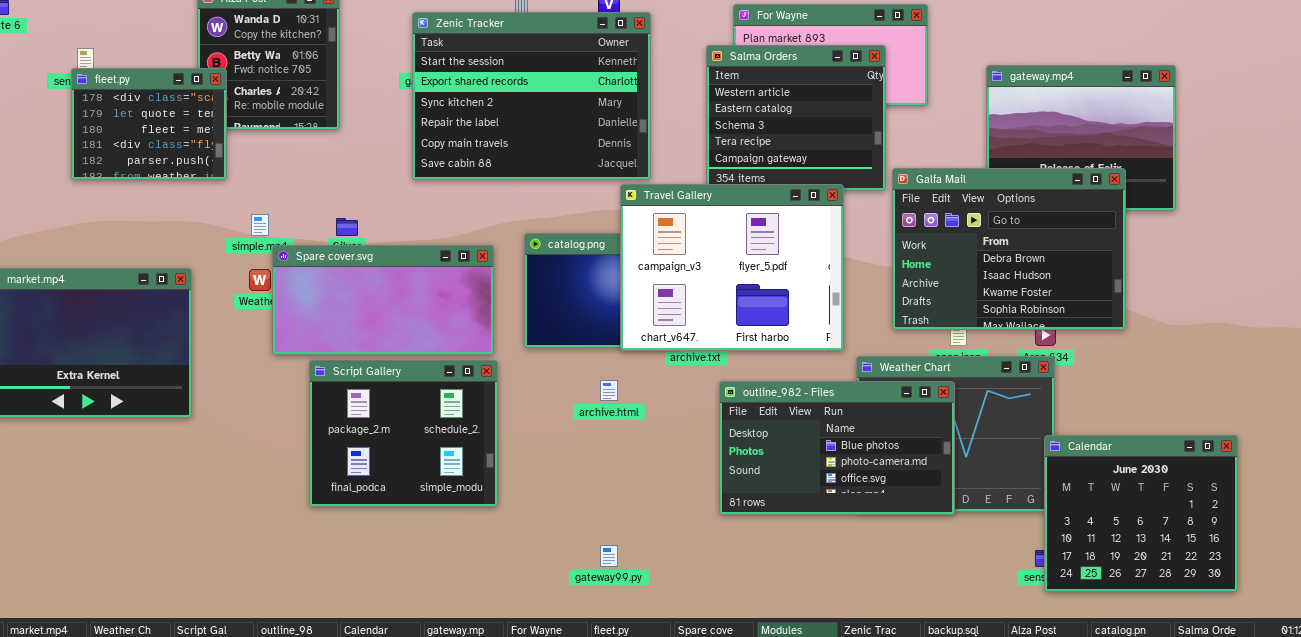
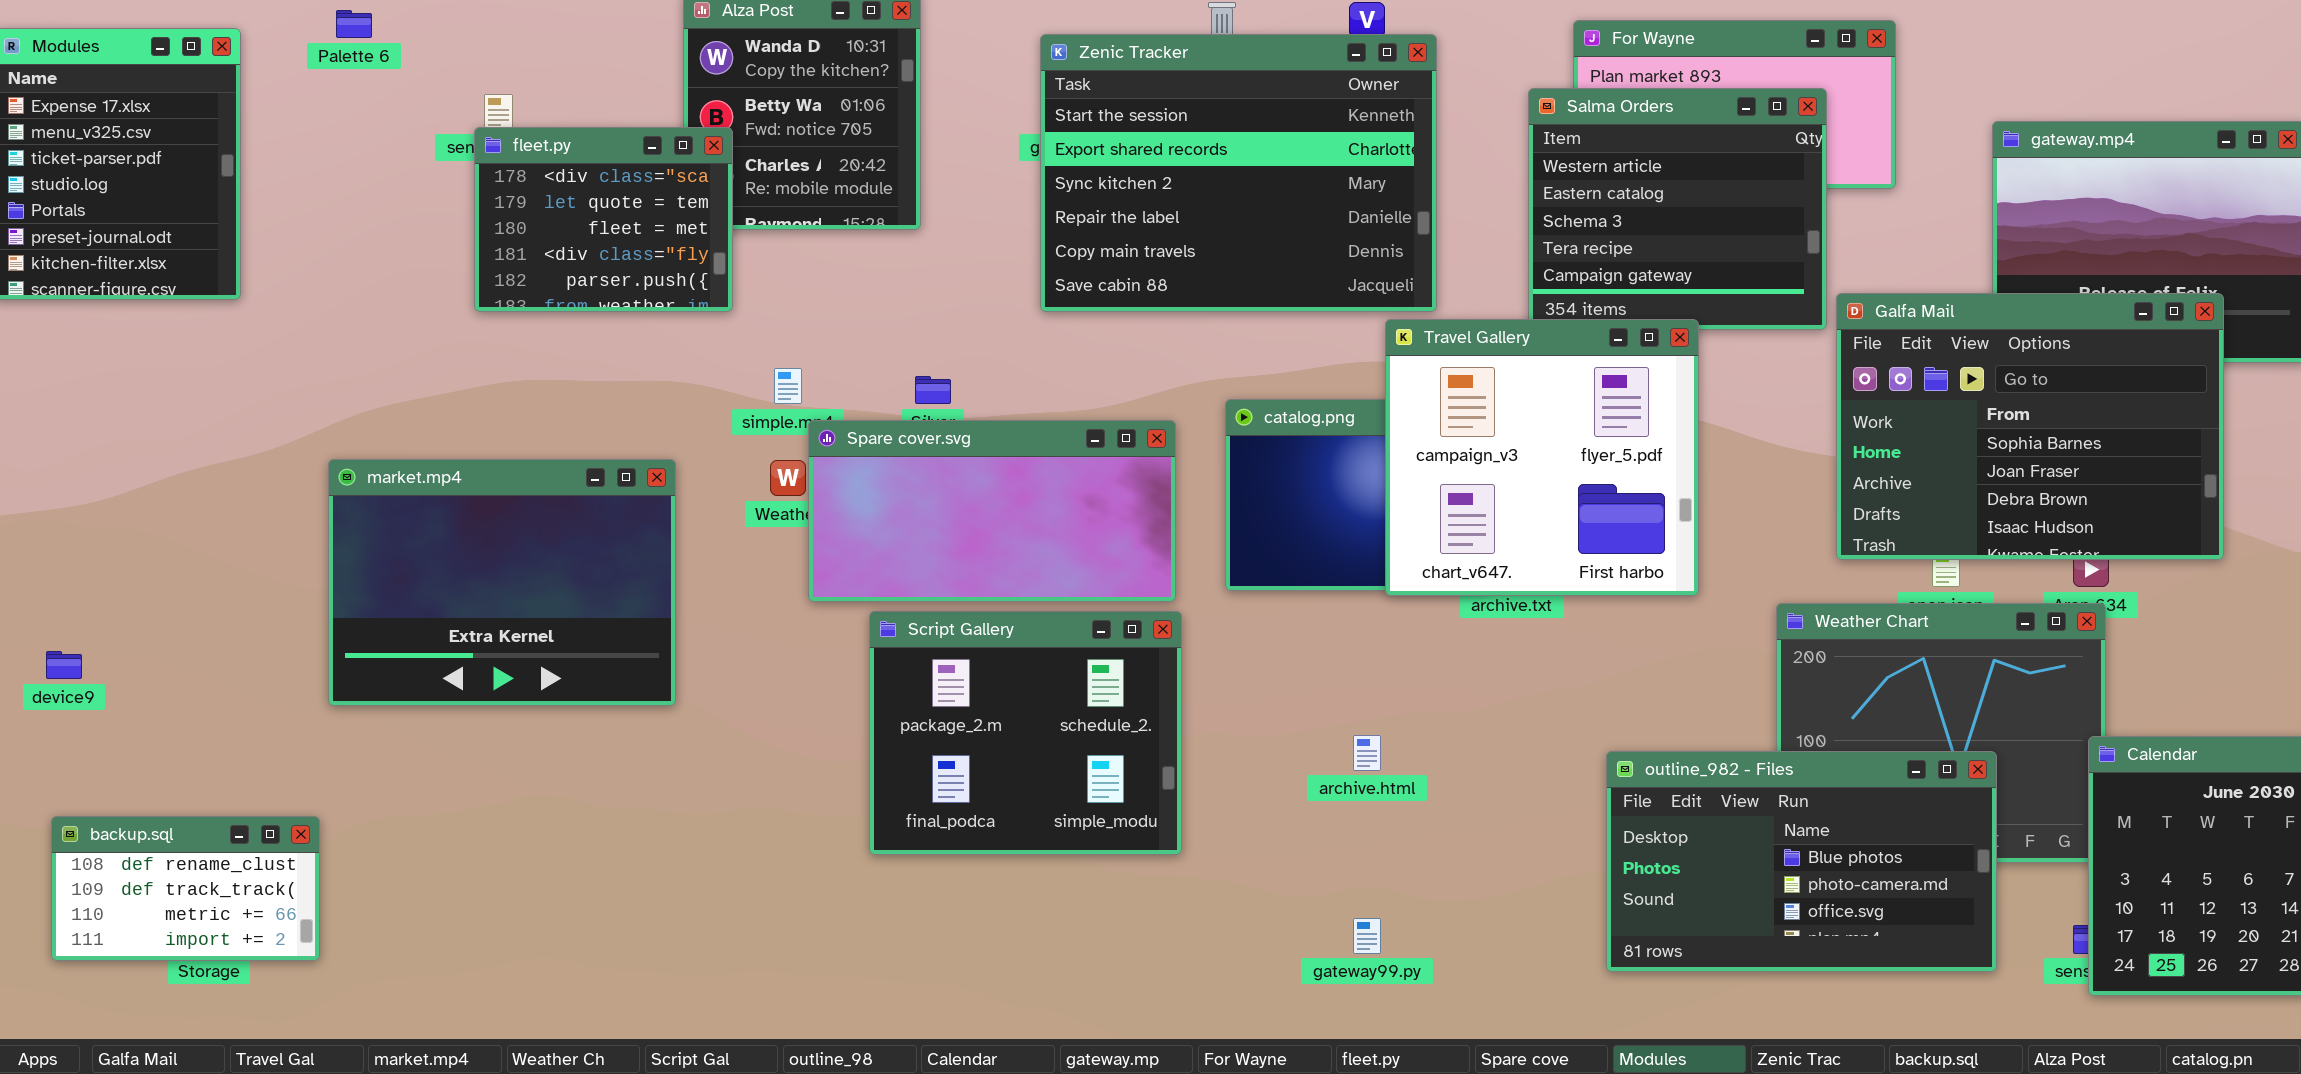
Galfa Mail: [892,168,1126,330] -> [1836,293,2224,560], scrolled up 2 rows
Travel Gallery: [620,184,844,351] -> [1385,319,1699,596], resized
archive.html: [600,380,618,401] -> [1353,735,1381,771], moved
outline_982 - Files: [719,381,955,515] -> [1606,751,1997,972], moved

